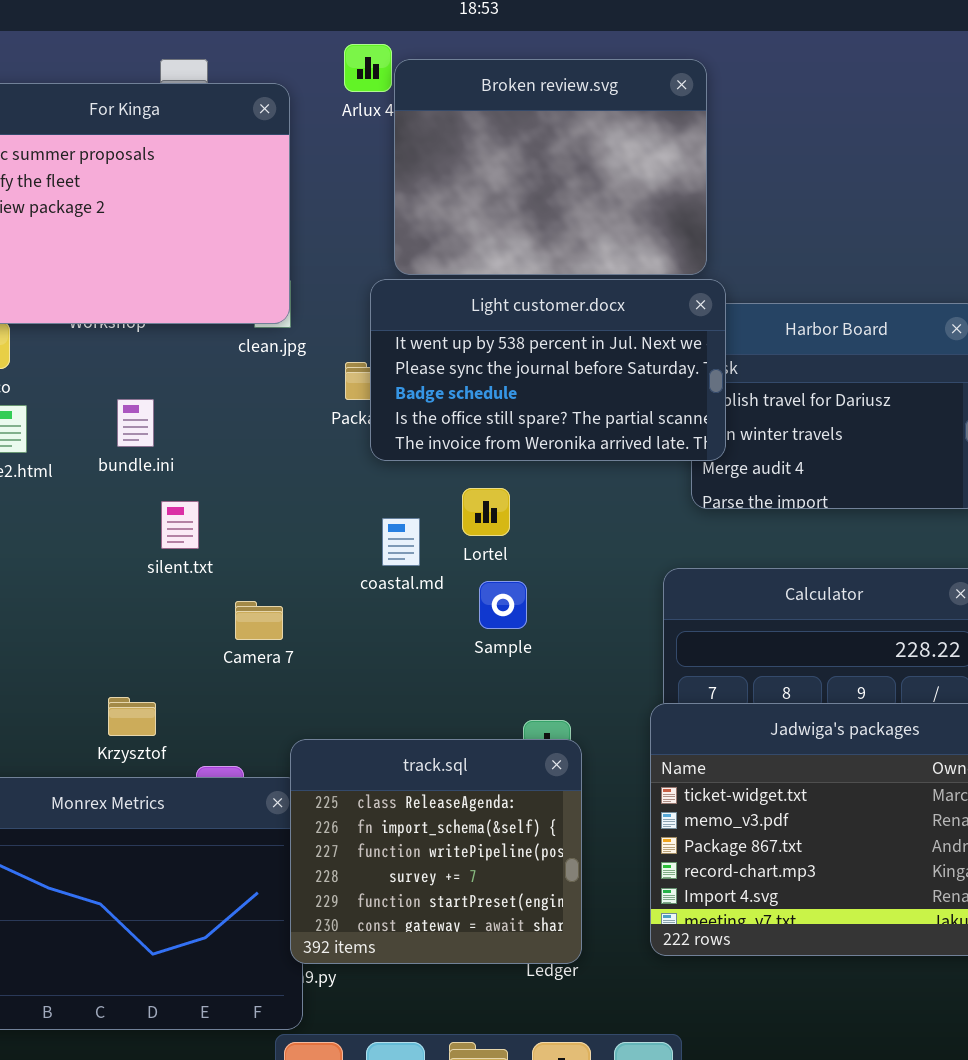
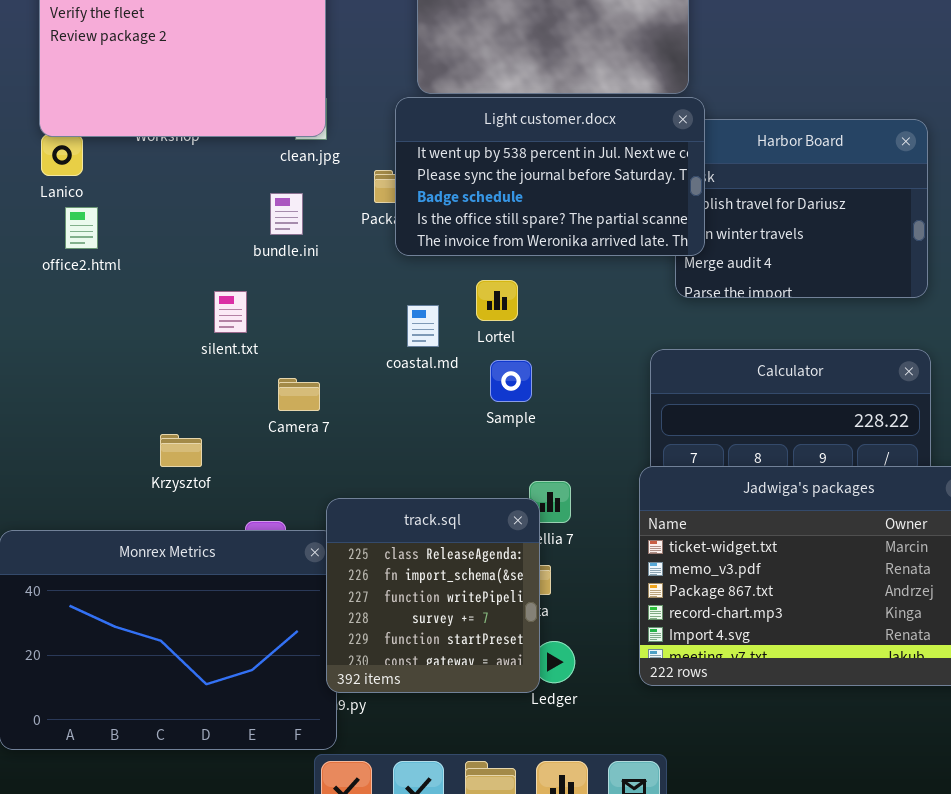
bundle.ini: [117,399,154,447] -> [270,193,303,235], moved
Krzysztof: [108,697,156,736] -> [160,434,202,467], moved
track.sql: [290,739,582,964] -> [326,498,540,693], resized

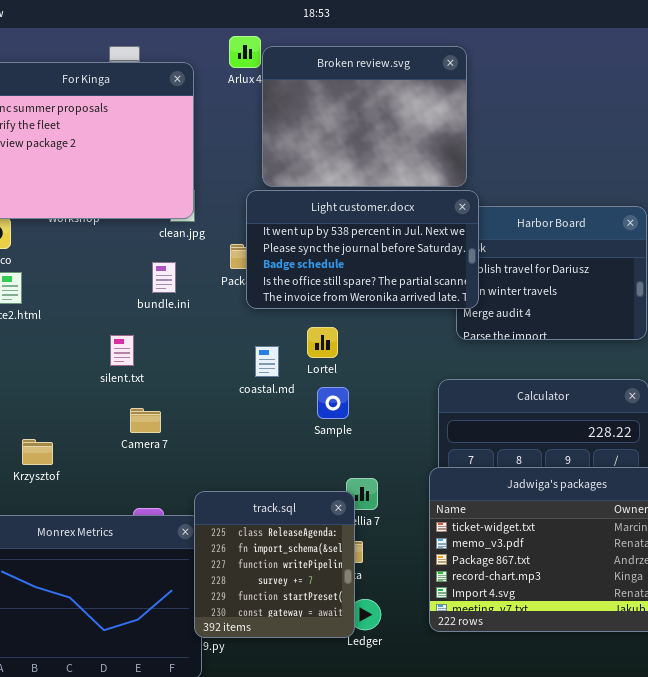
Camera 7: [278,378,320,411] -> [130,408,161,433], moved
Krzysztof: [160,434,202,467] -> [22,439,53,465], moved

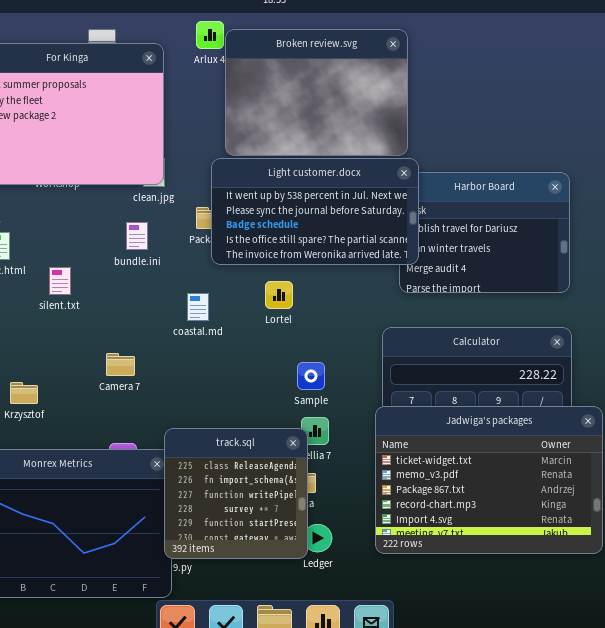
silent.txt: [110,335,134,366] -> [49,267,71,295], moved
coastal.md: [255,346,279,377] -> [187,293,209,321], moved
Sample: [317,387,349,419] -> [297,362,325,390], moved

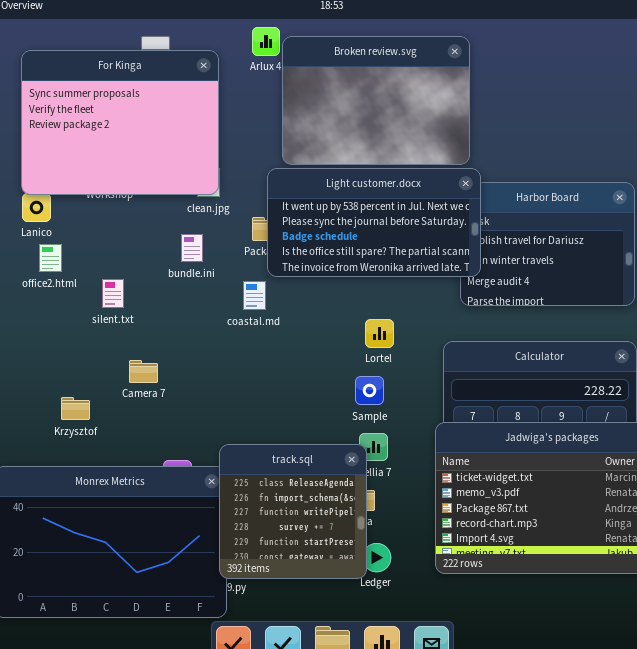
Lortel: [265,281,293,309] -> [365,319,394,348], moved
coastal.md: [187,293,209,321] -> [243,281,266,310], moved
Camera 7: [106,353,135,376] -> [129,360,158,383], moved

